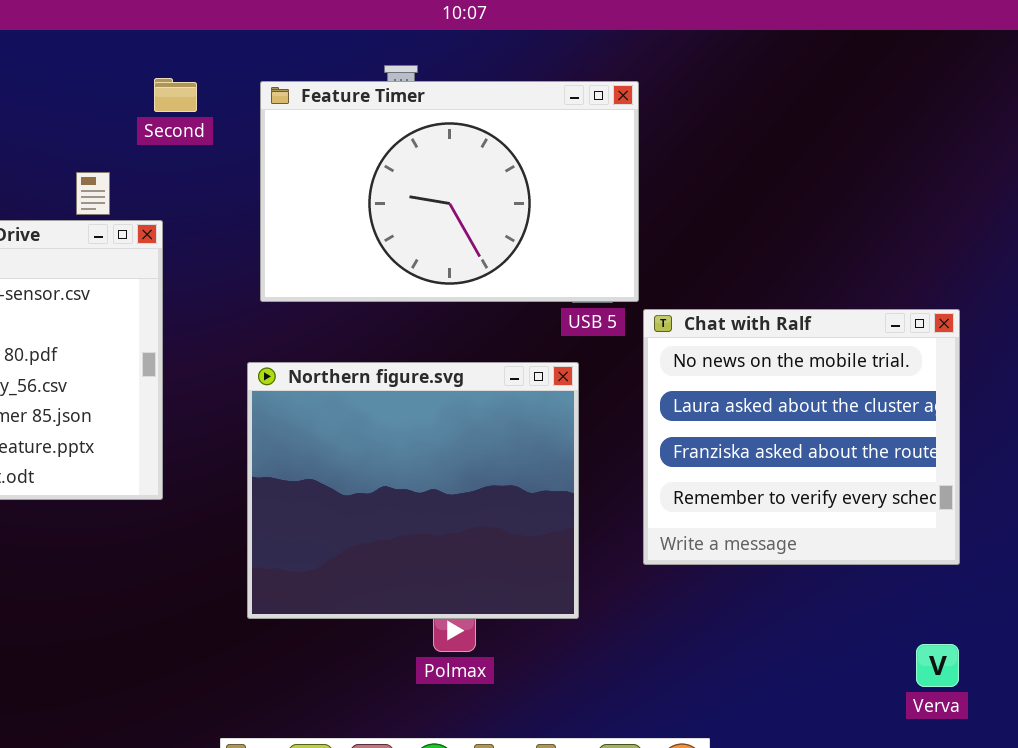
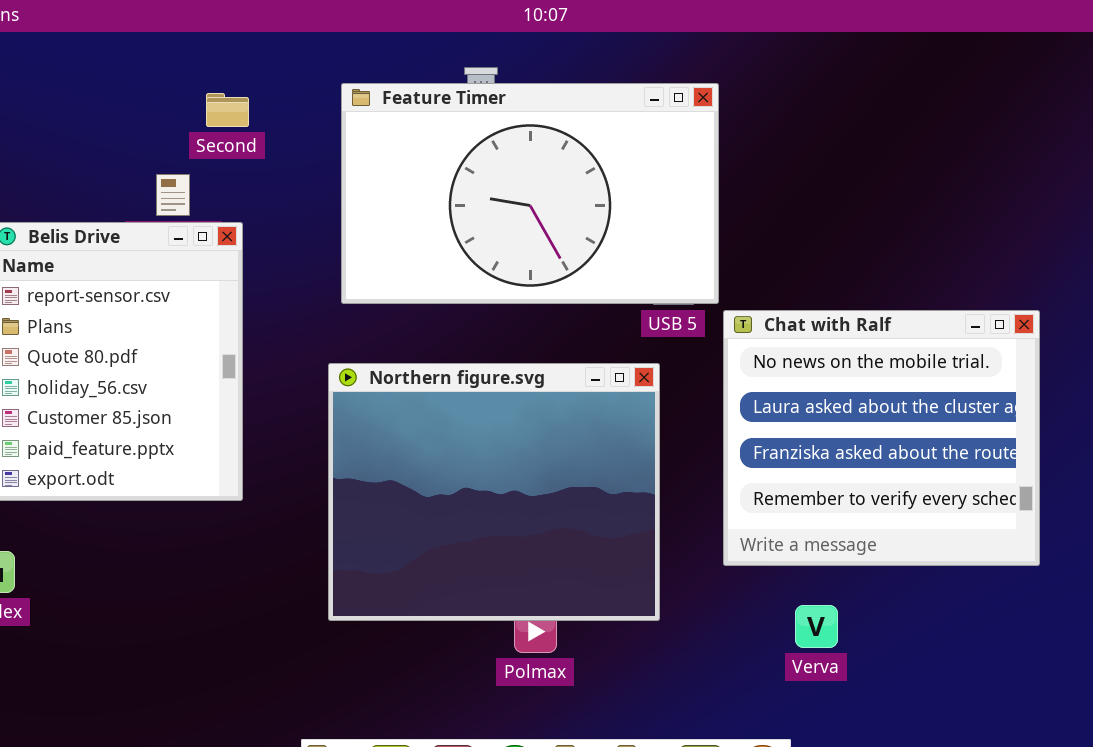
Second: [154,78,197,112] -> [206,93,249,127], moved
Verva: [916,644,959,687] -> [795,605,838,648], moved

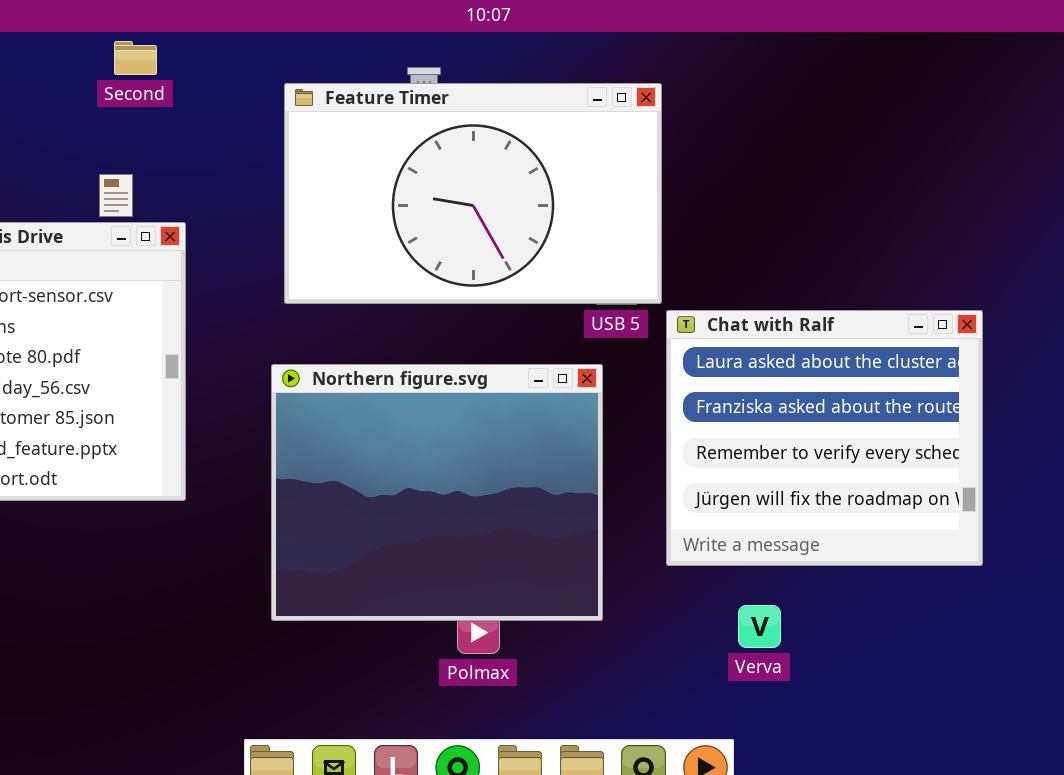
Second: [206,93,249,127] -> [114,41,157,75], moved
Chat with Ralf: [723,310,1040,566] -> [666,310,983,566], scrolled down 1 row

